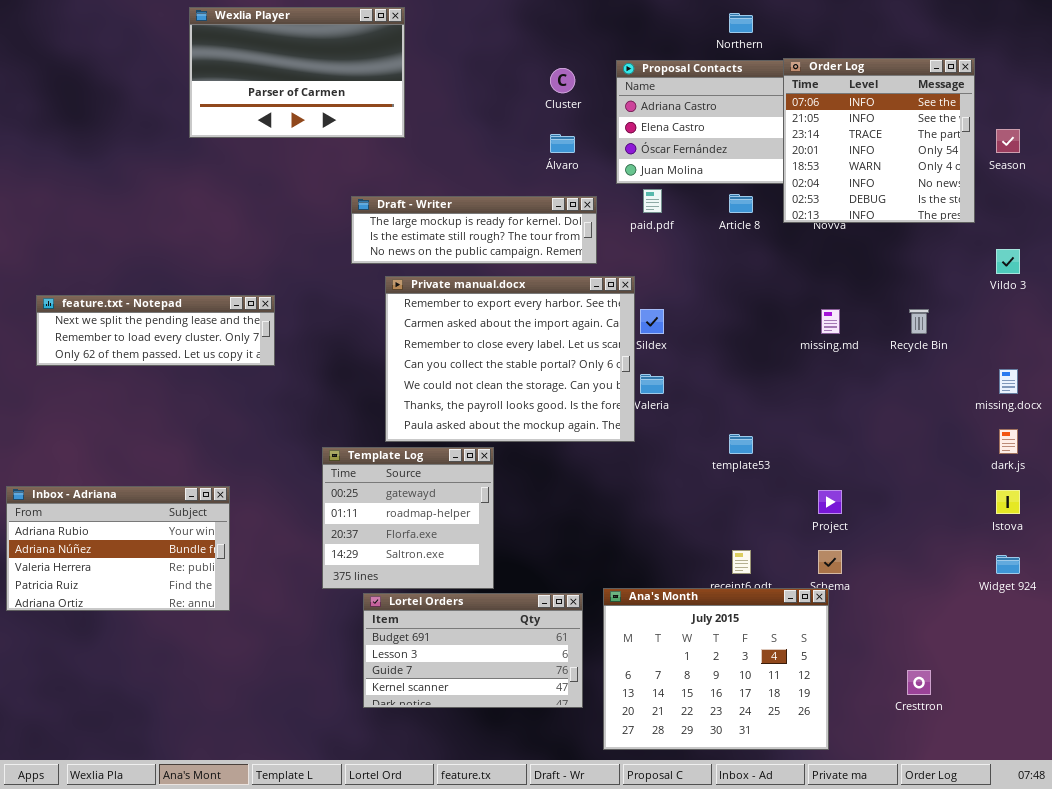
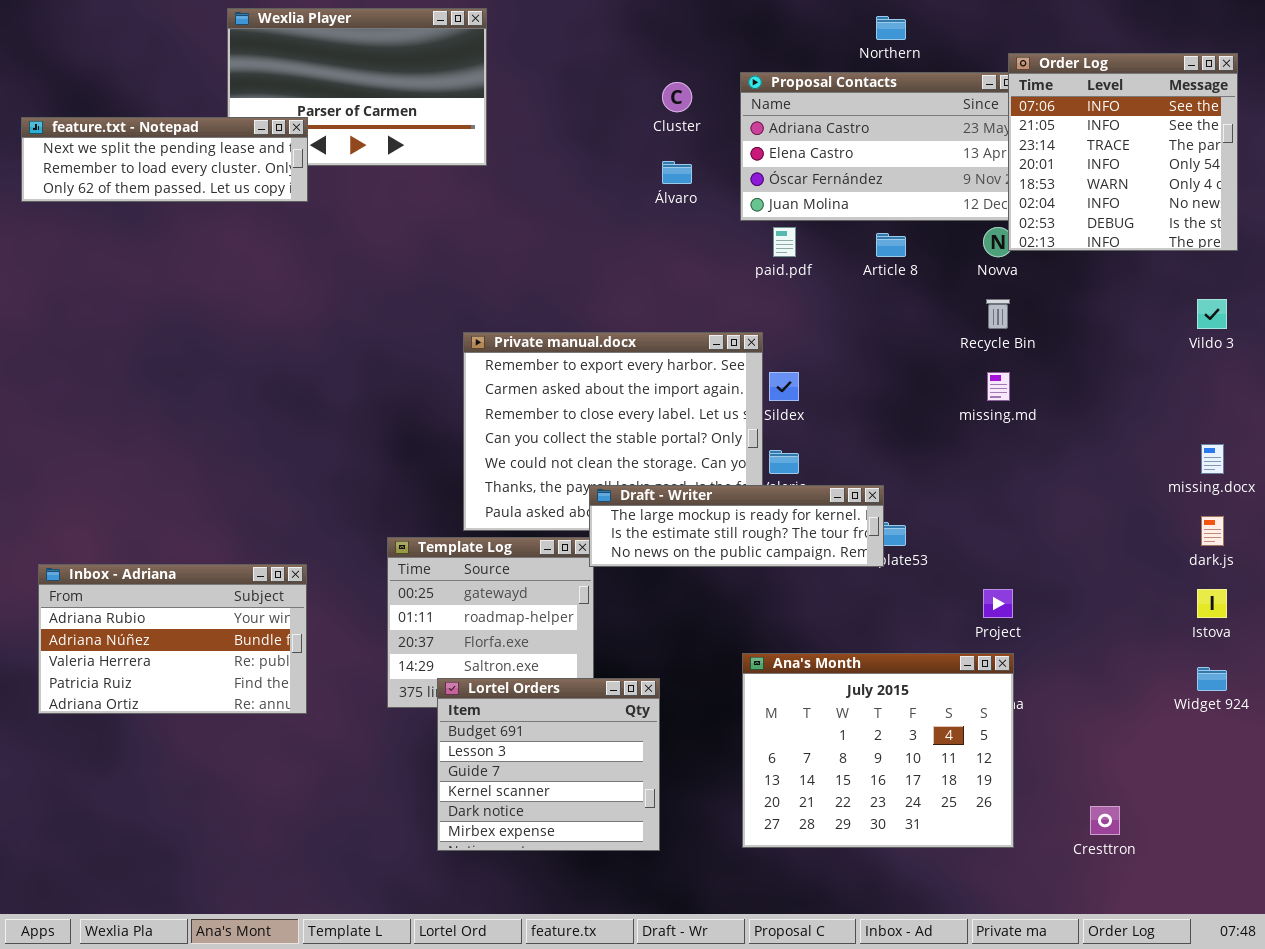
Order Log: [783,58,975,223] -> [1008,53,1238,251], moved
Draft - Writer: [351,196,597,264] -> [589,485,884,567], moved
feature.txt - Notepad: [36,295,275,366] -> [21,117,308,202], moved
Recycle Bin: [909,309,929,334] -> [986,299,1010,329], moved
Inbox - Adriana: [6,486,230,611] -> [38,564,307,714], moved
Ana's Month: [603,588,829,750] -> [742,653,1014,848], moved
Lortel Orders: [363,593,583,708] -> [437,678,660,851], resized

